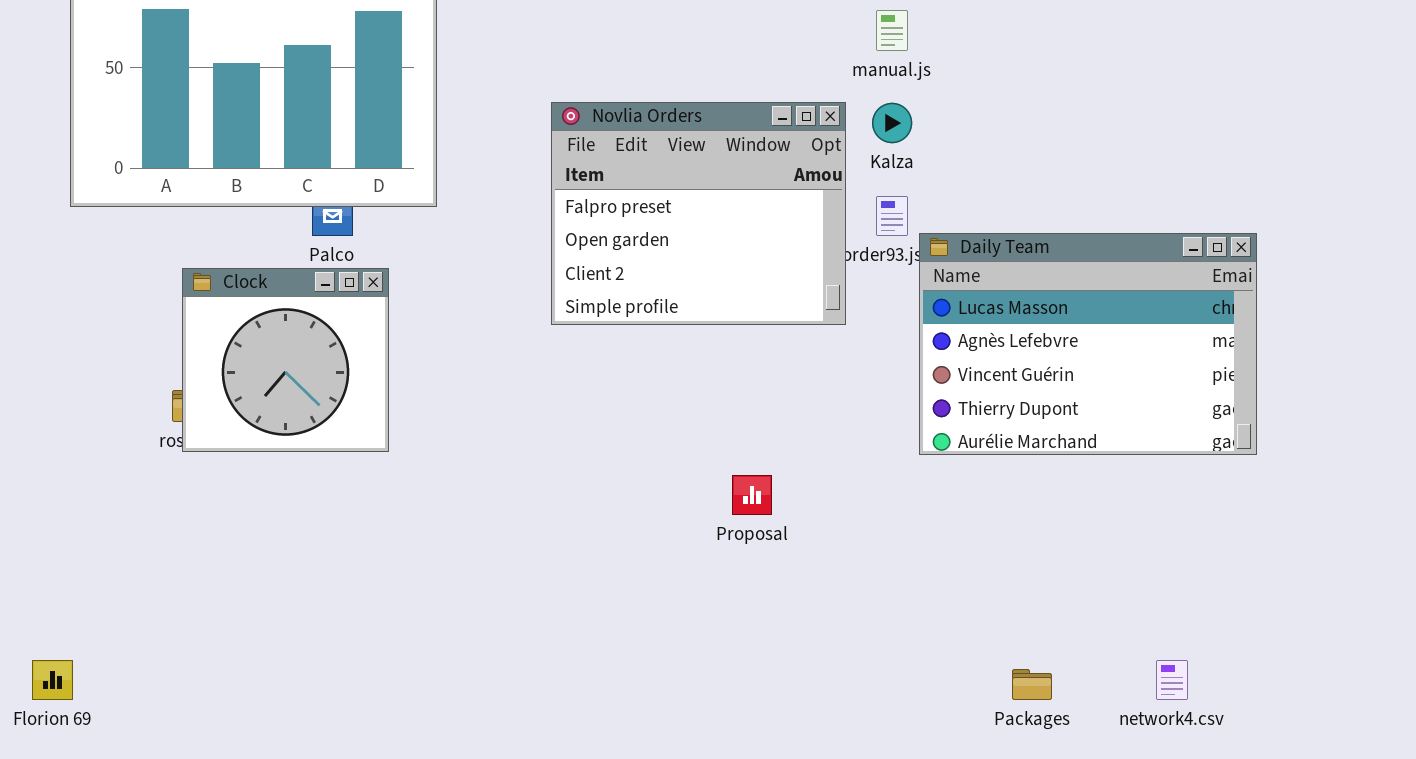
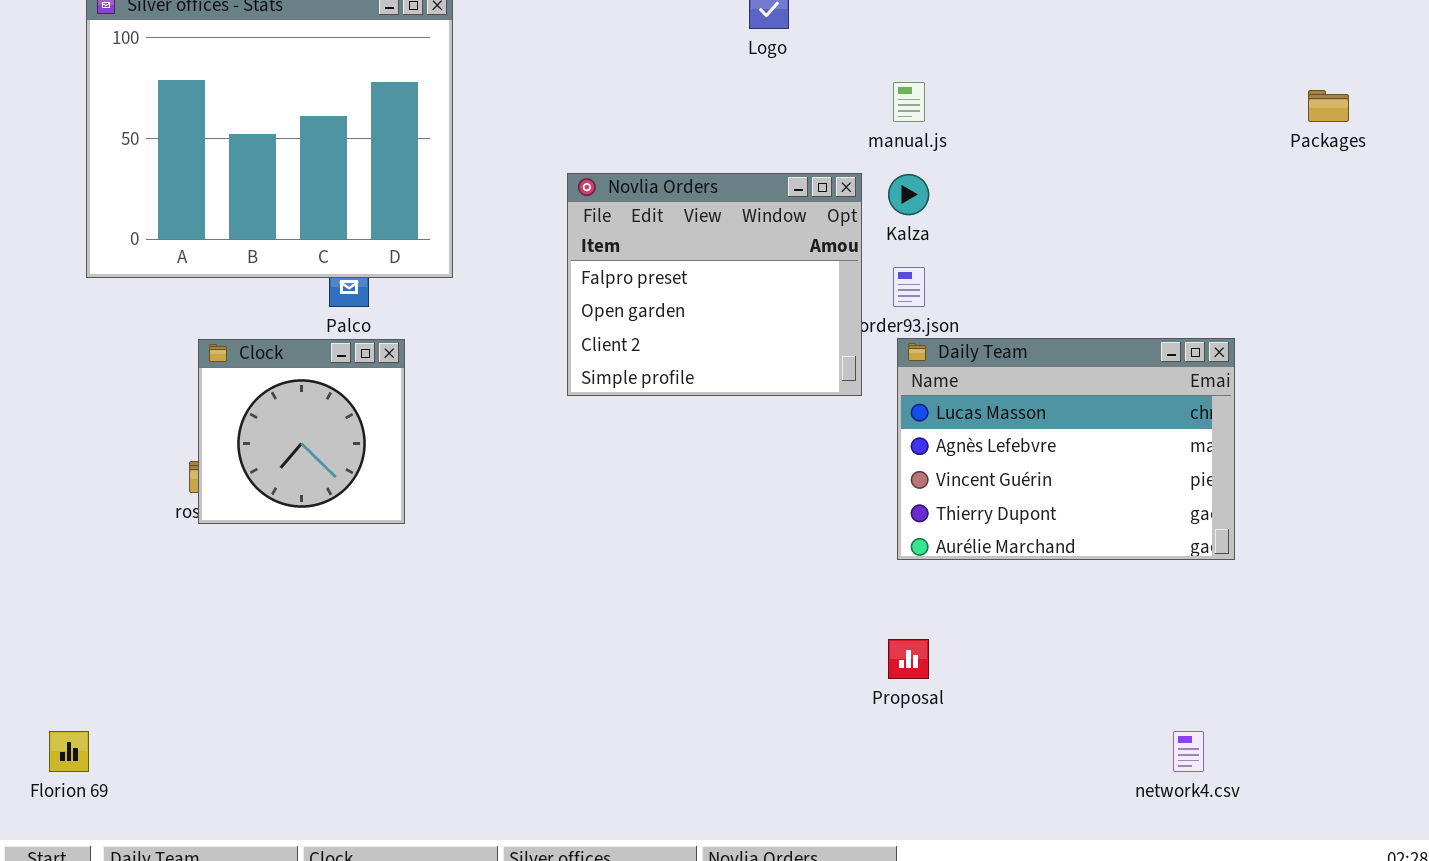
Daily Team: [919,233,1257,455] -> [897,338,1235,560], moved
Proposal: [732,475,772,515] -> [888,639,929,679], moved
Packages: [1012,669,1052,700] -> [1308,90,1349,122], moved

